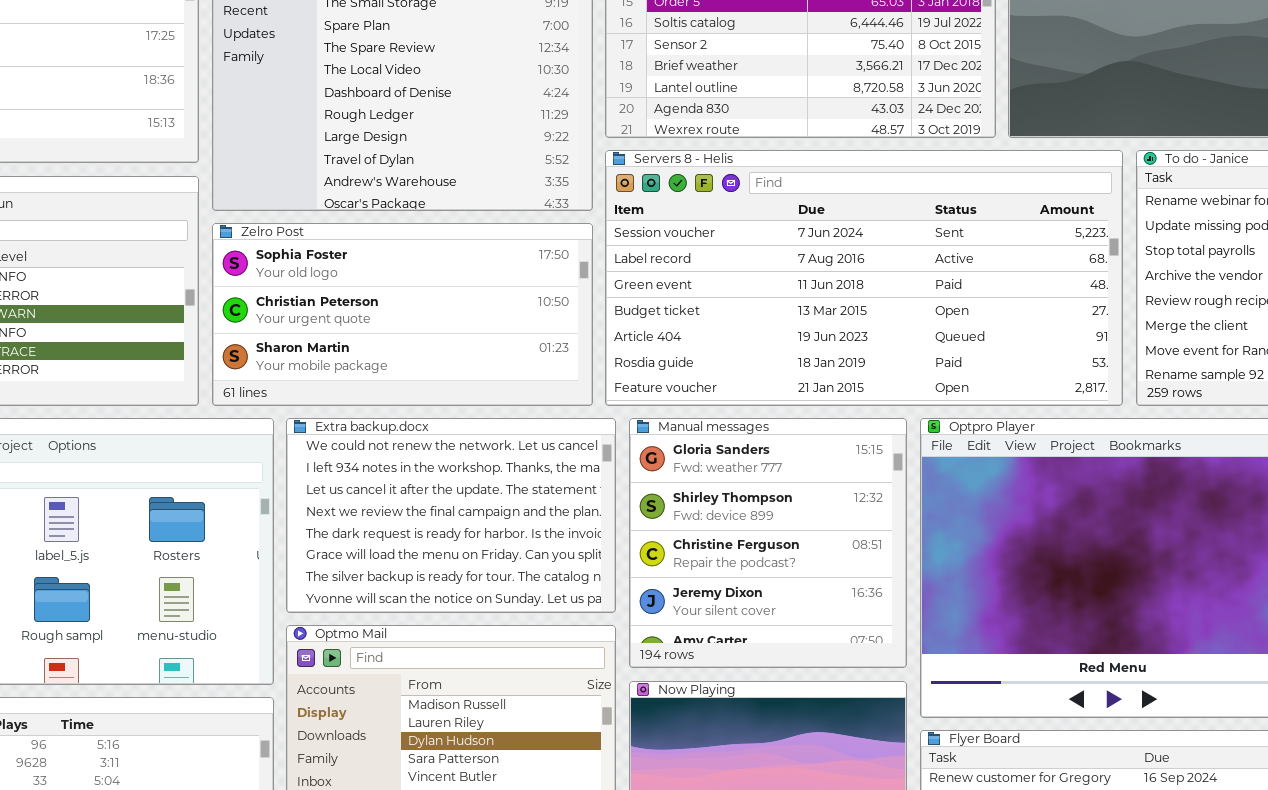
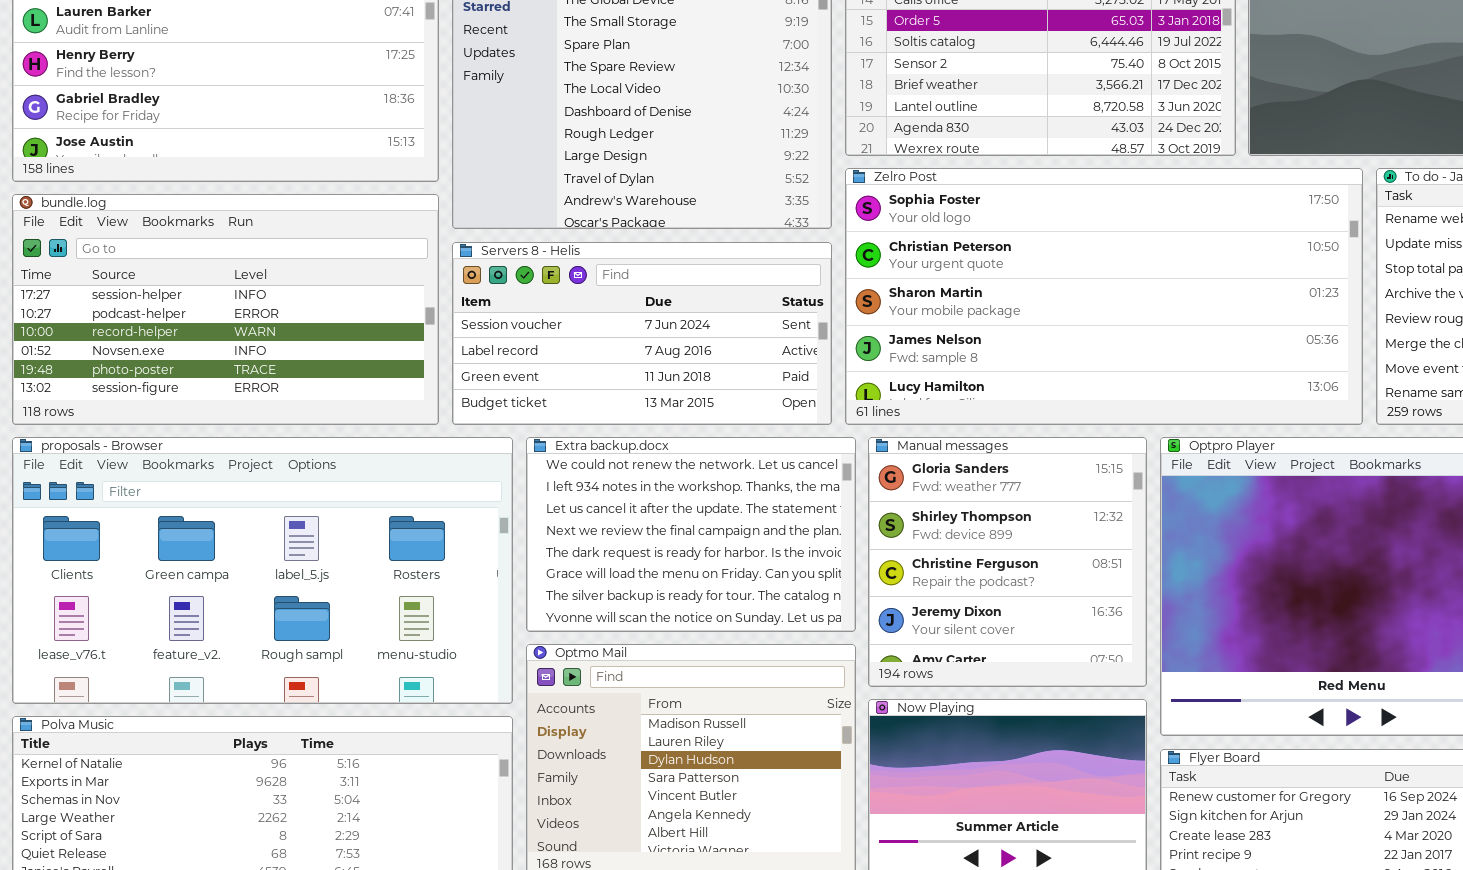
Servers 8 - Helis: [605,150,1123,406] -> [452,242,832,425], moved, resized
Zelro Post: [212,223,593,406] -> [845,168,1363,425], moved, resized

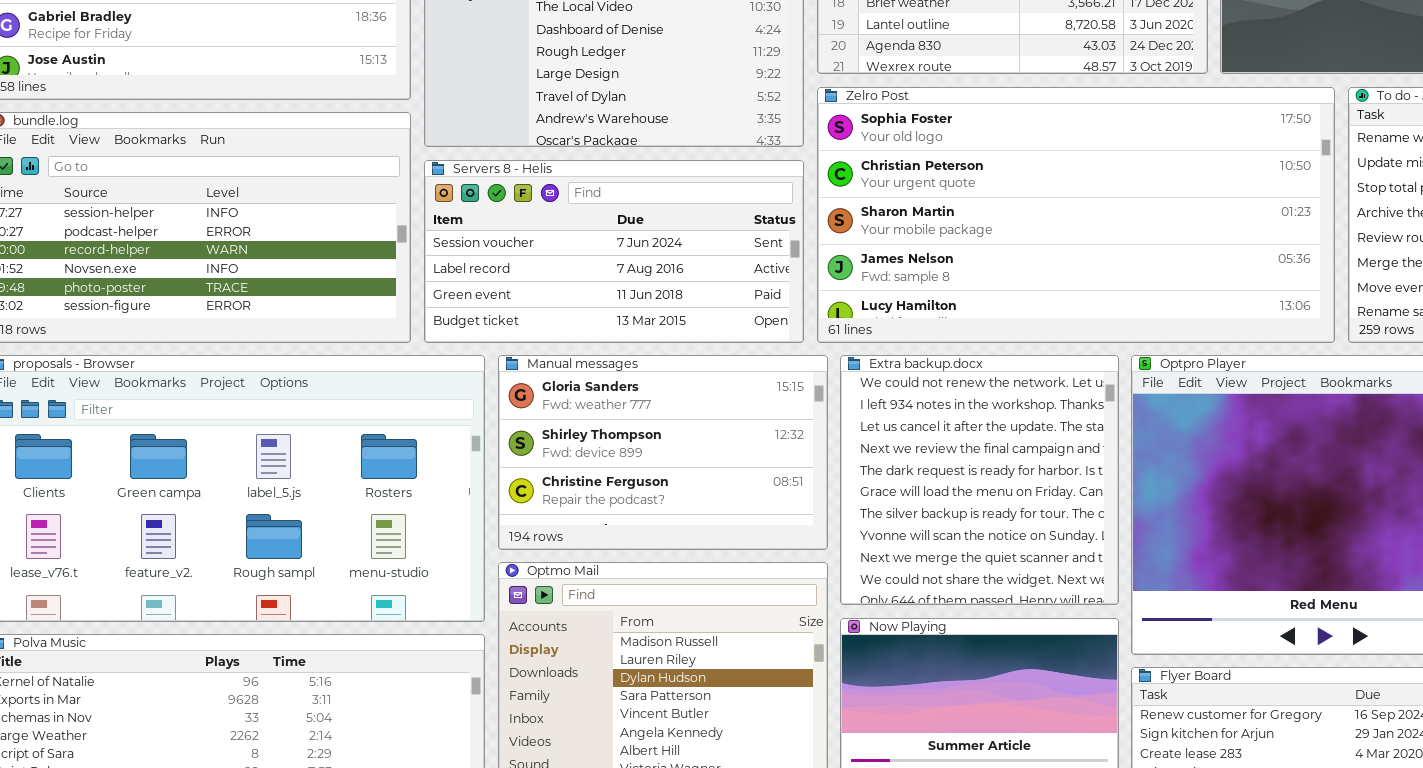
Extra backup.docx: [526,437,856,632] -> [840,355,1119,605], moved, resized
Manual messages: [868,437,1147,687] -> [498,355,828,550], moved, resized

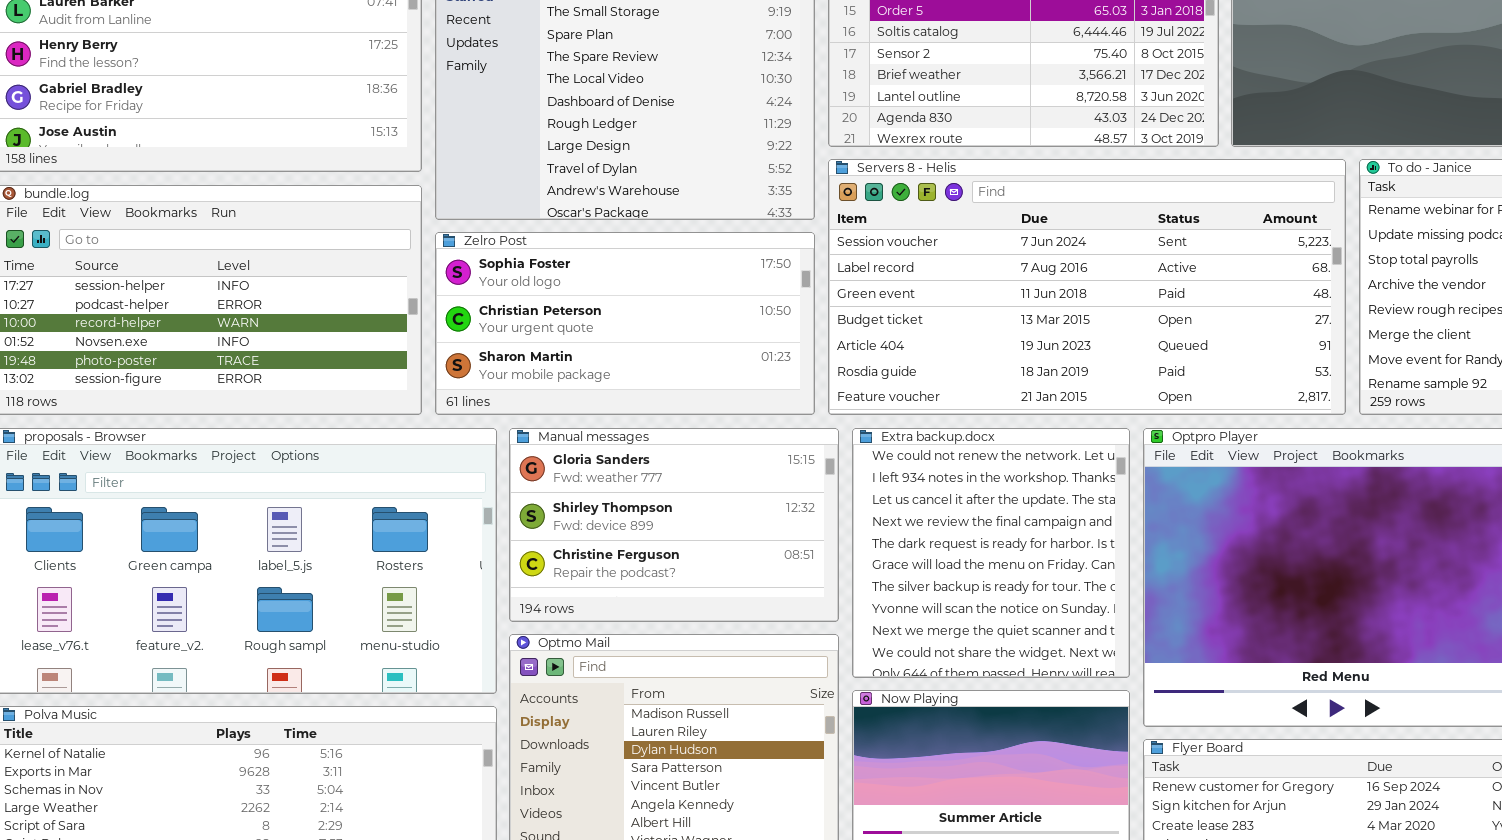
Zelro Post: [817,87,1335,343] -> [435,232,815,415], moved, resized
Servers 8 - Helis: [424,160,804,343] -> [828,159,1346,415], moved, resized

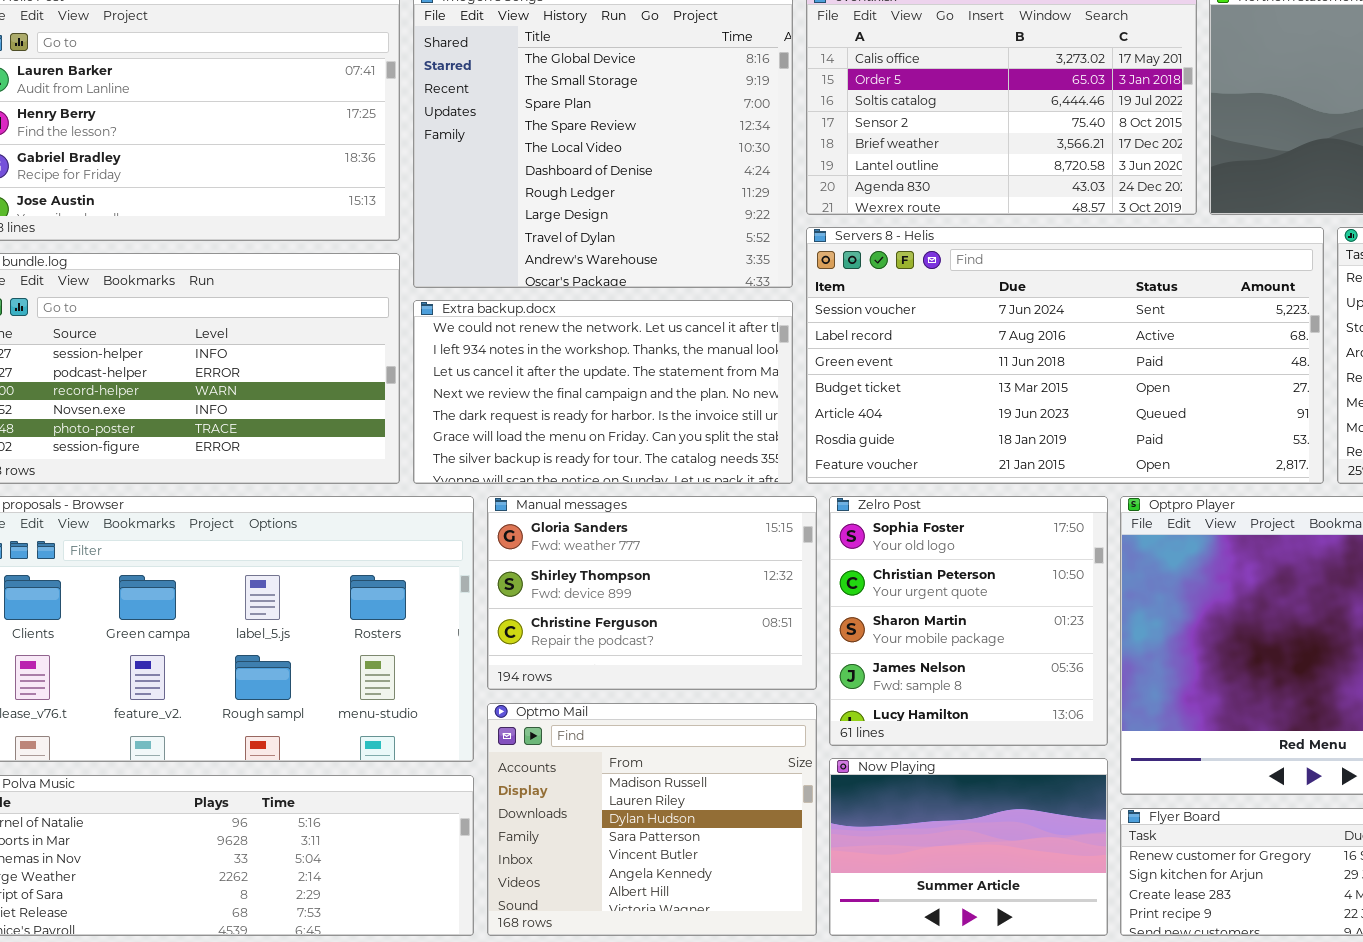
Zelro Post: [435,232,815,415] -> [829,496,1108,746], moved, resized
Extra backup.docx: [852,428,1130,678] -> [413,300,793,484], moved, resized

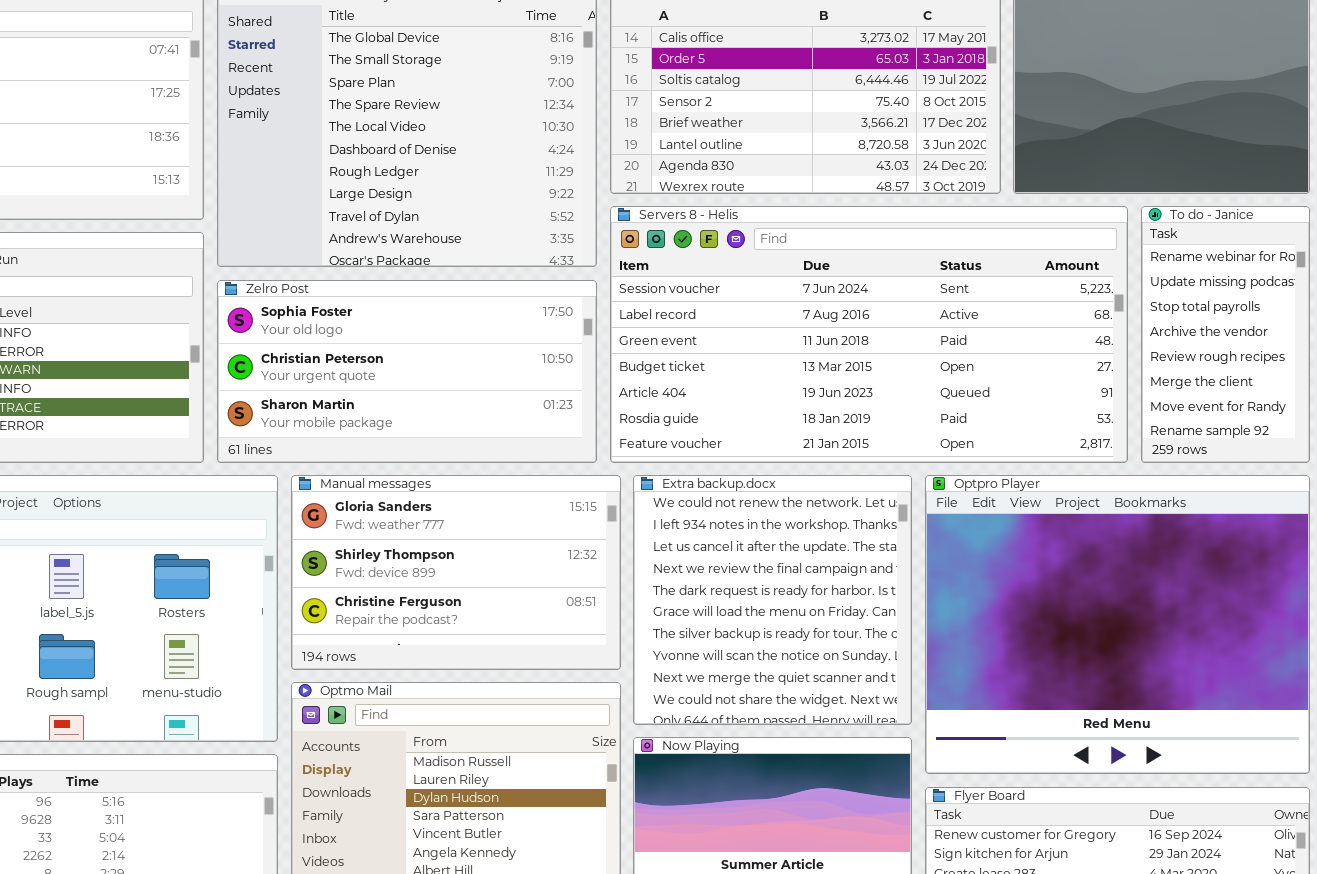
Extra backup.docx: [413,300,793,484] -> [633,475,912,725], moved, resized
Zelro Post: [829,496,1108,746] -> [217,280,597,463], moved, resized

